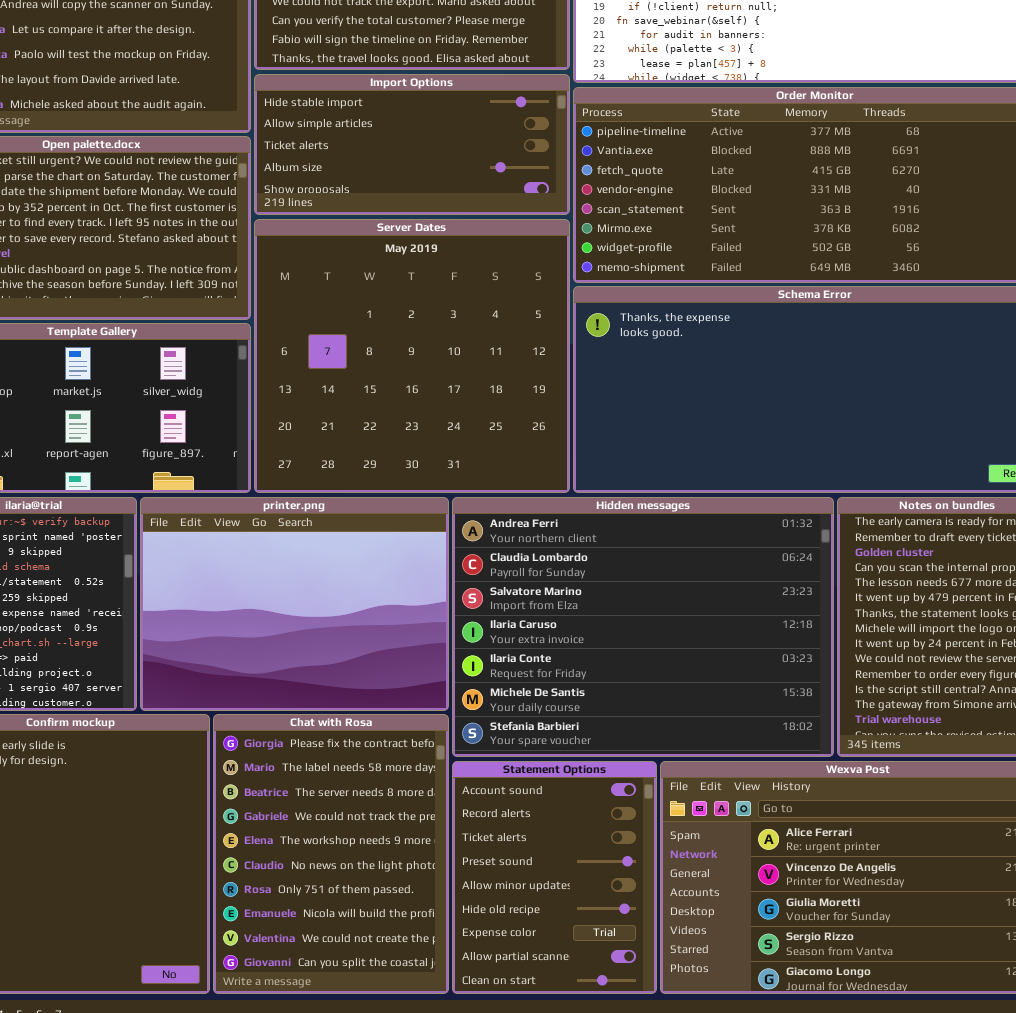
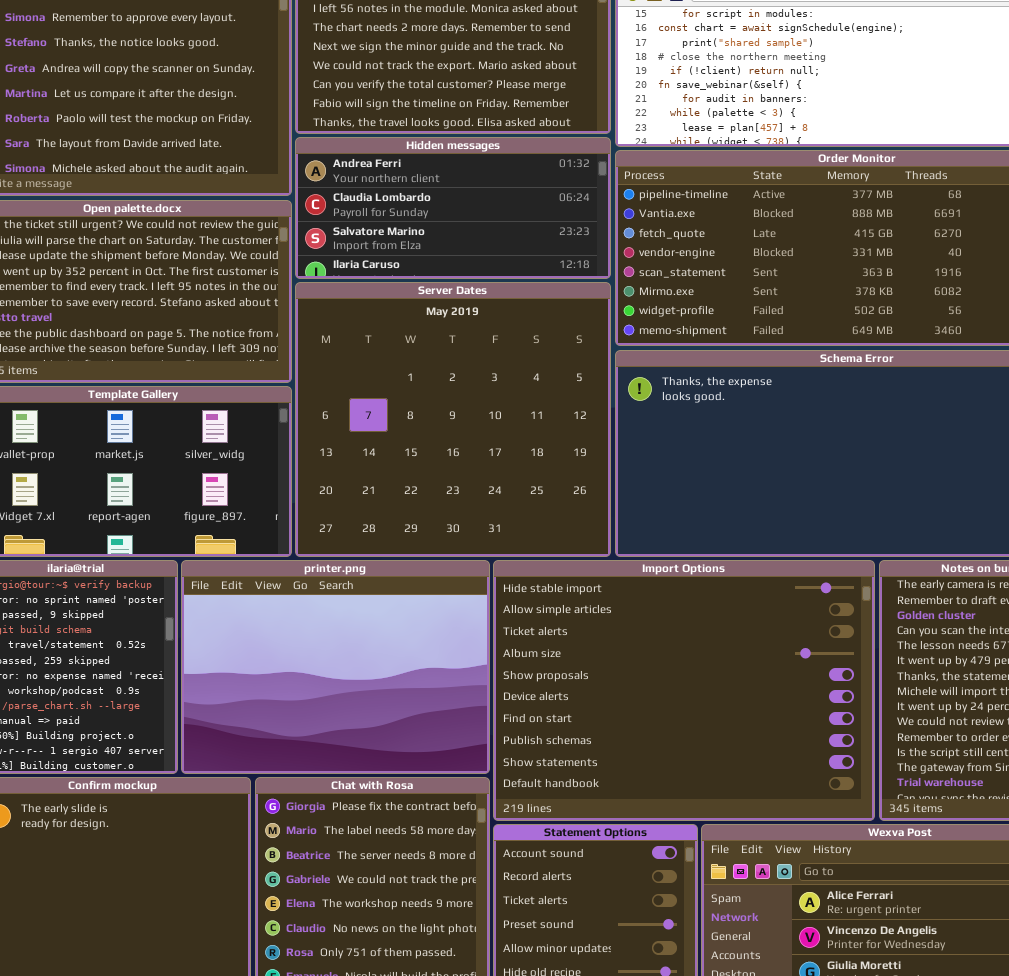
Import Options: [254,74,570,215] -> [493,560,875,821], moved, resized
Hidden messages: [452,497,834,757] -> [295,137,611,279], moved, resized

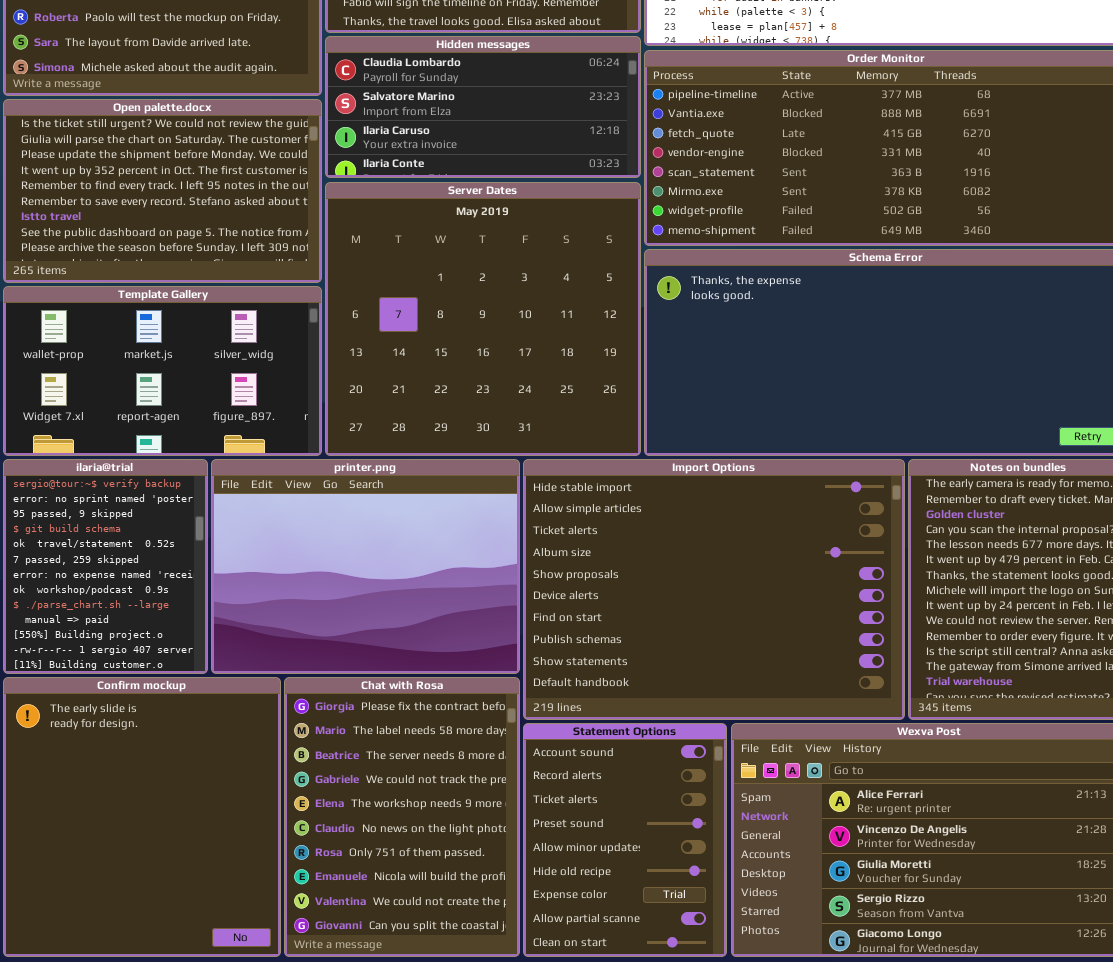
Hidden messages: [295,137,611,279] -> [325,36,641,178], scrolled down 1 row

